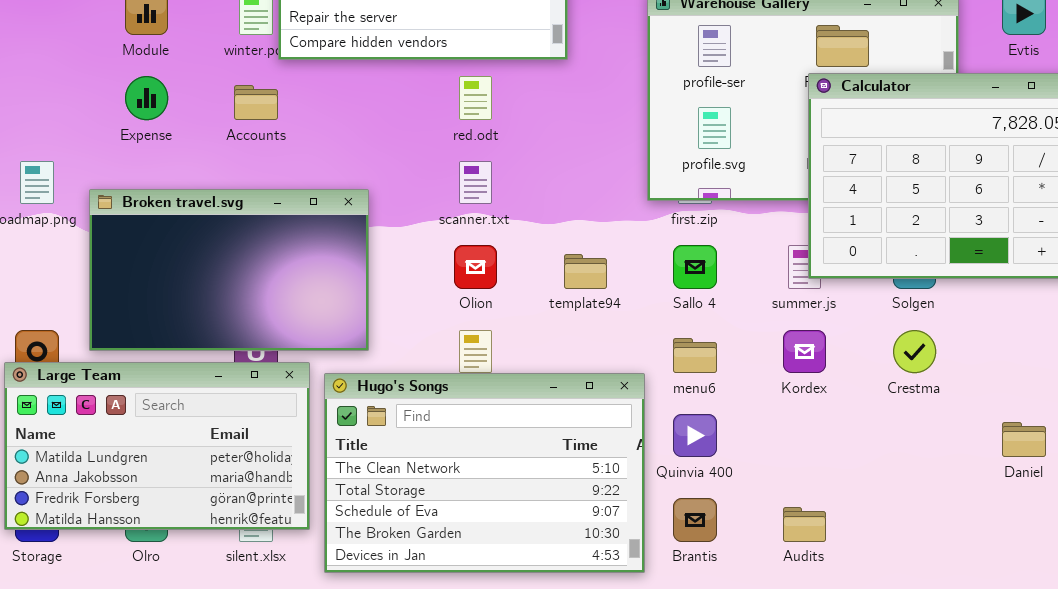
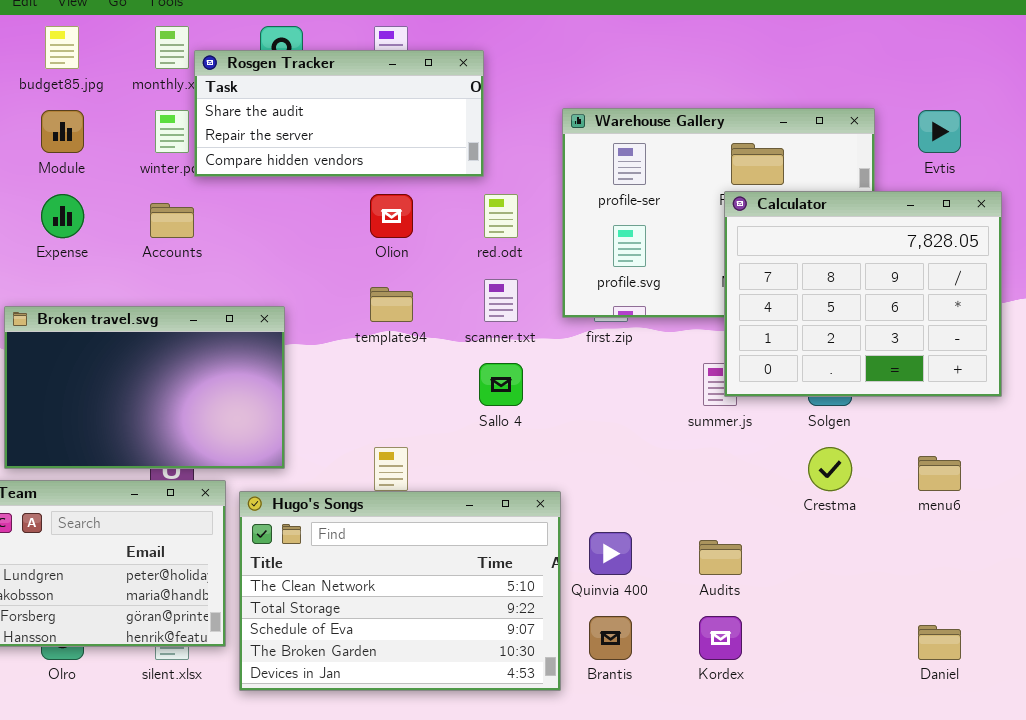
red.odt: [459,76,492,120] -> [484,194,518,238], moved
scanner.txt: [459,161,492,204] -> [484,279,518,322], moved
Olion: [454,245,497,289] -> [370,194,413,238], moved
Sallo 4: [673,245,717,289] -> [479,363,523,406], moved
template94: [564,254,607,289] -> [370,287,413,322], moved
Kordex: [783,330,826,373] -> [699,616,742,660], moved
menu6: [673,338,717,373] -> [918,456,961,491], moved
Daniel: [1002,422,1046,457] -> [918,625,961,660], moved
Audits: [783,507,826,542] -> [699,540,742,575], moved

